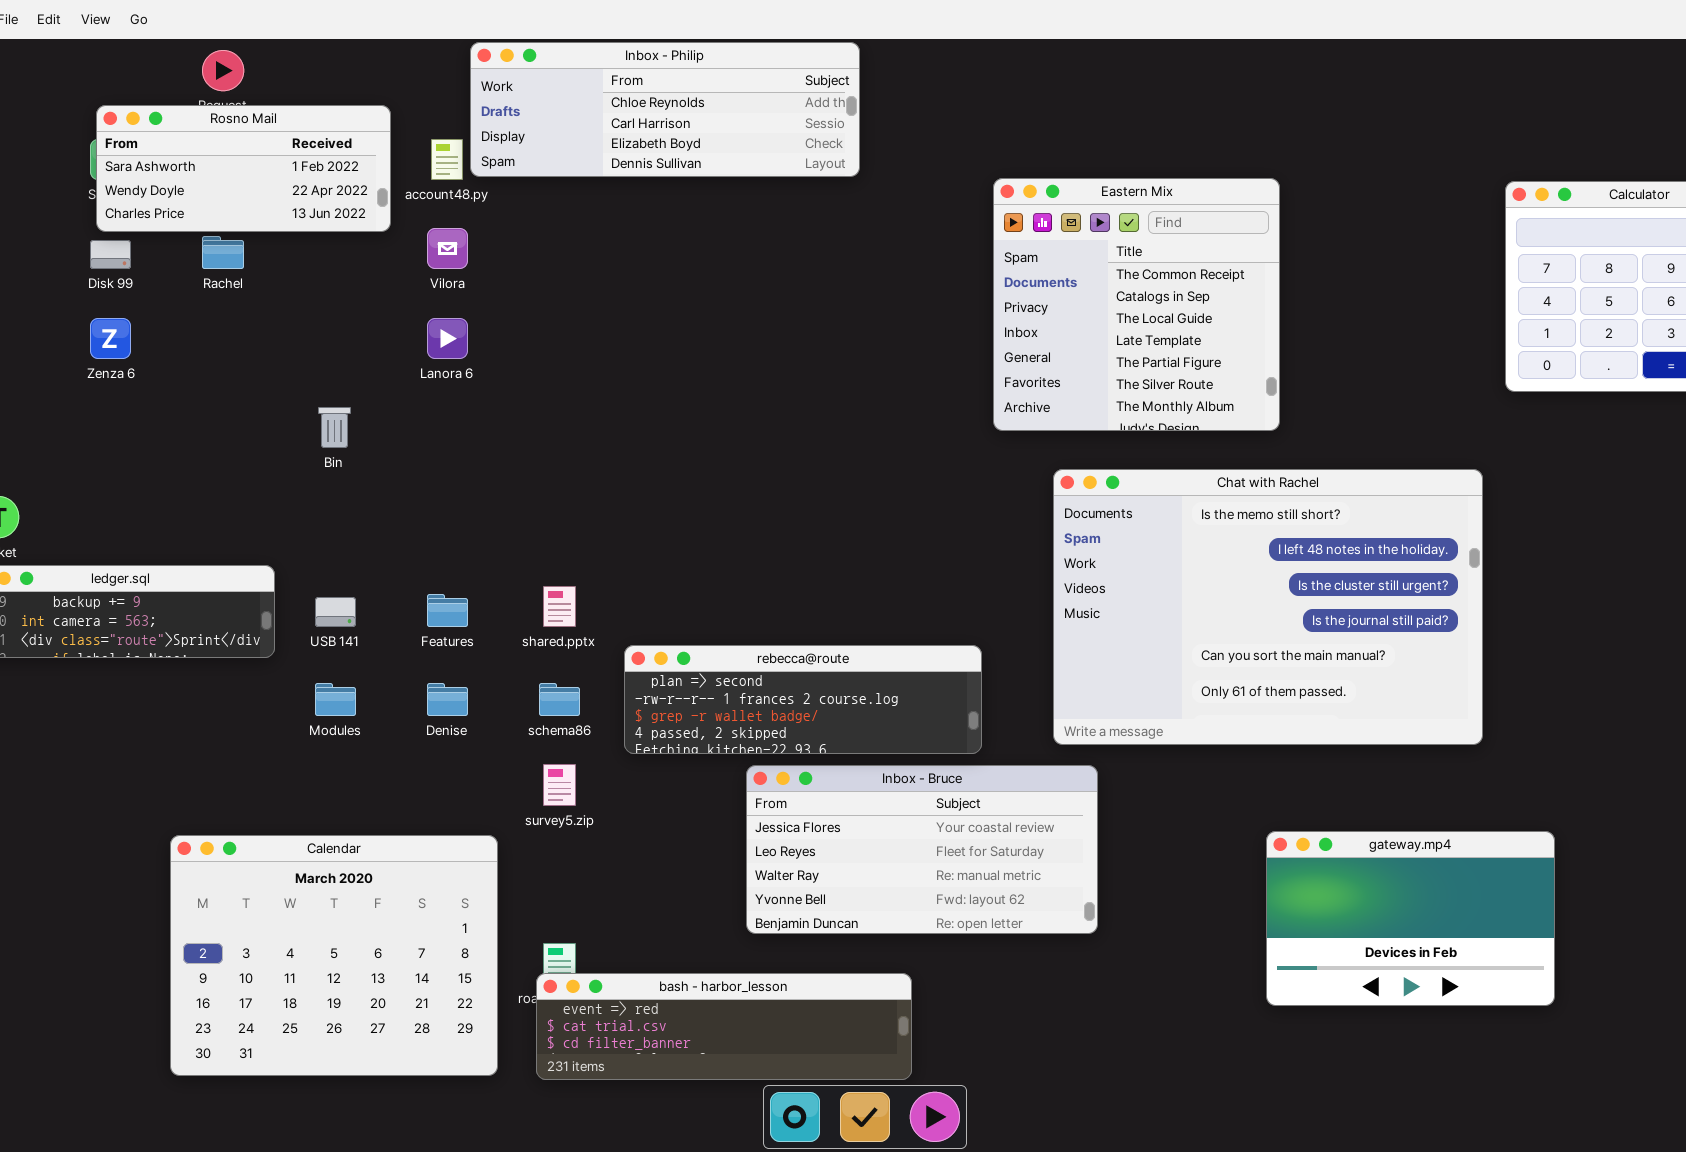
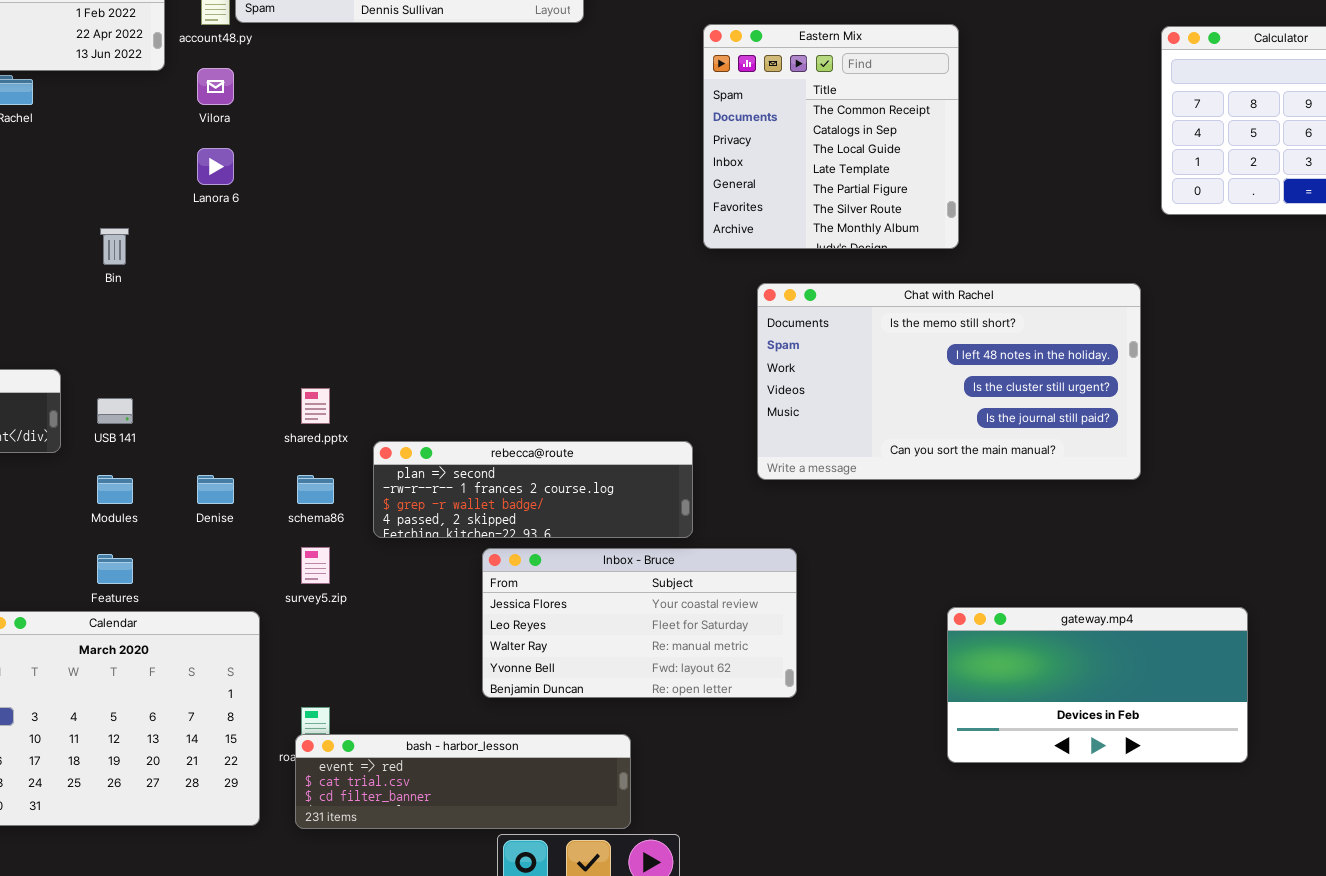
Chat with Rachel: [1053,469,1483,745] -> [757,283,1141,480], resized
Features: [427,594,468,627] -> [97,554,133,584], moved
gateway.mp4: [1266,831,1555,1006] -> [947,607,1248,763], resized

